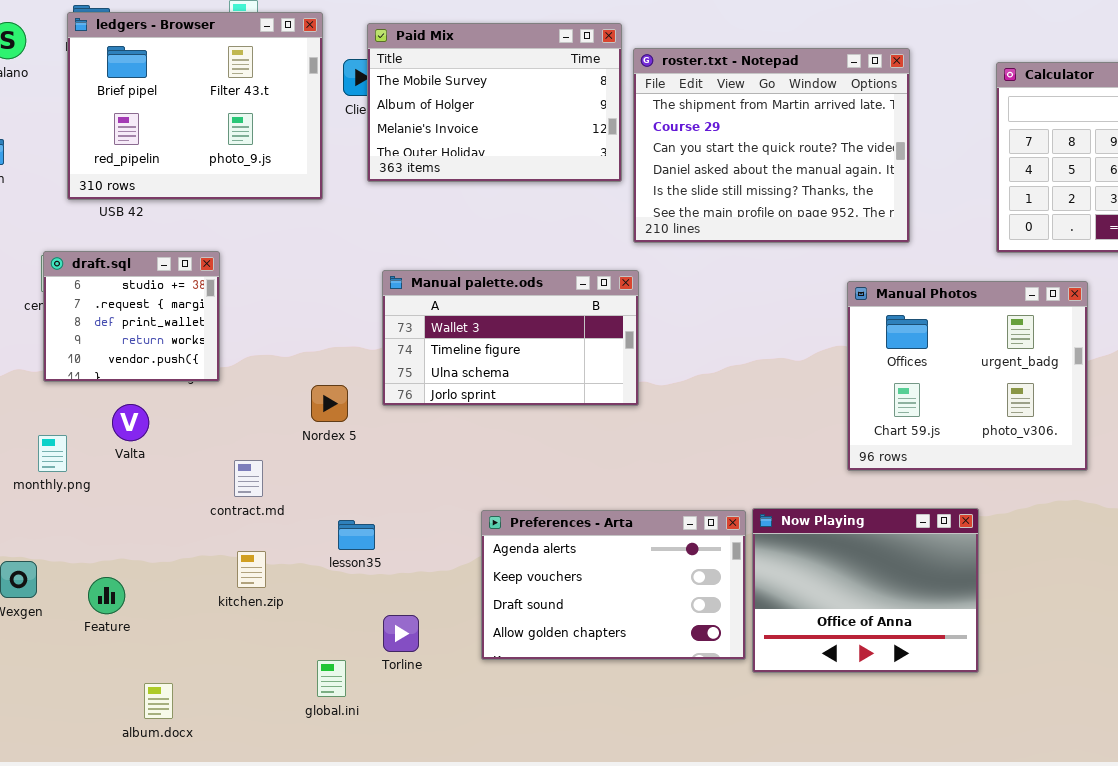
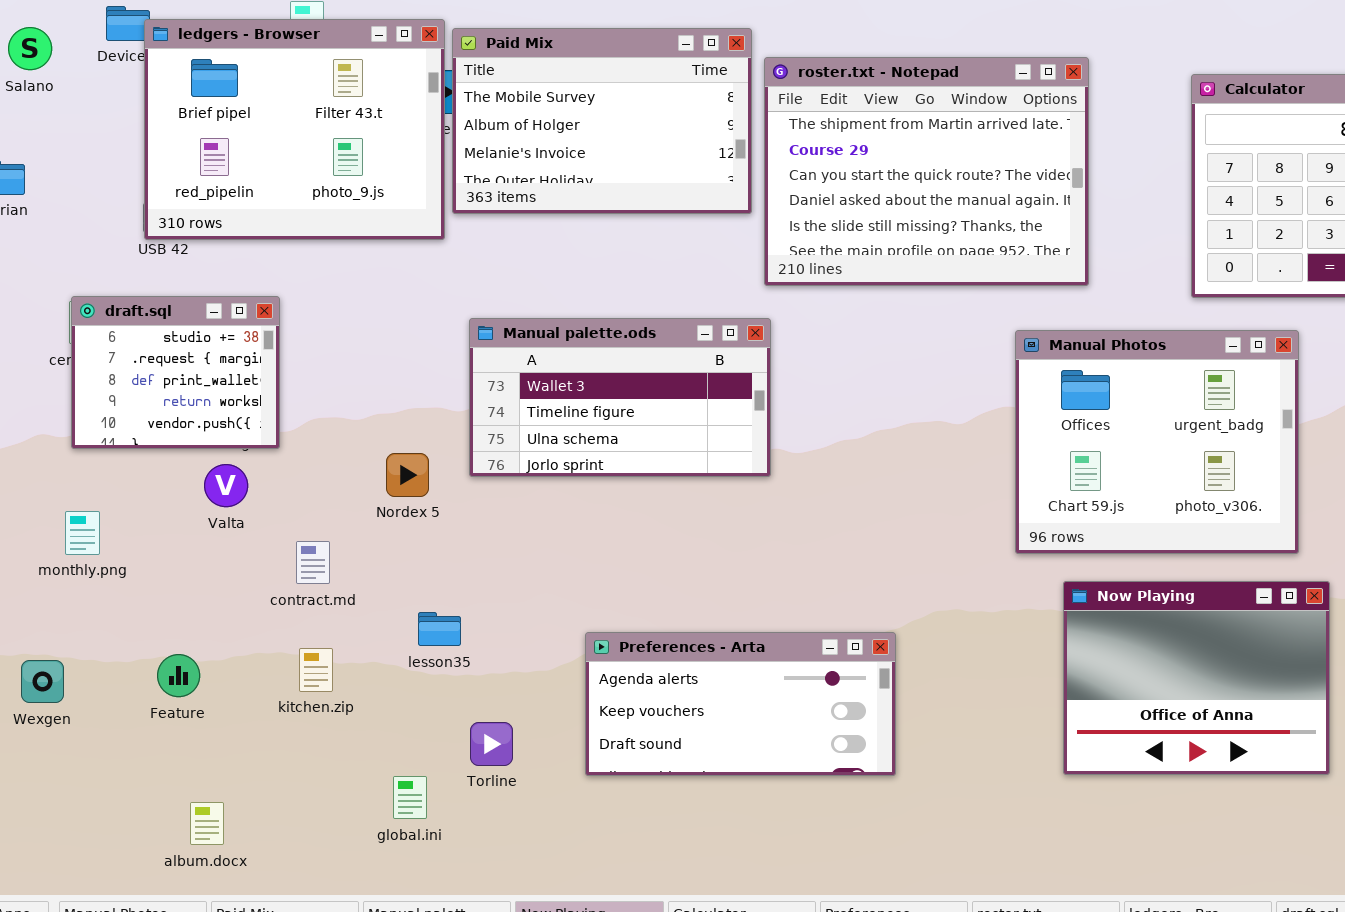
ledgers - Browser: [67,12,323,200] -> [144,19,445,240], moved
Valta: [112,404,149,441] -> [204,464,248,507], moved
Now Playing: [752,508,979,673] -> [1063,581,1330,775], moved
Preferences - Arta: [481,510,746,660] -> [585,632,896,776], resized
Feature: [88,577,125,614] -> [157,654,200,697], moved

